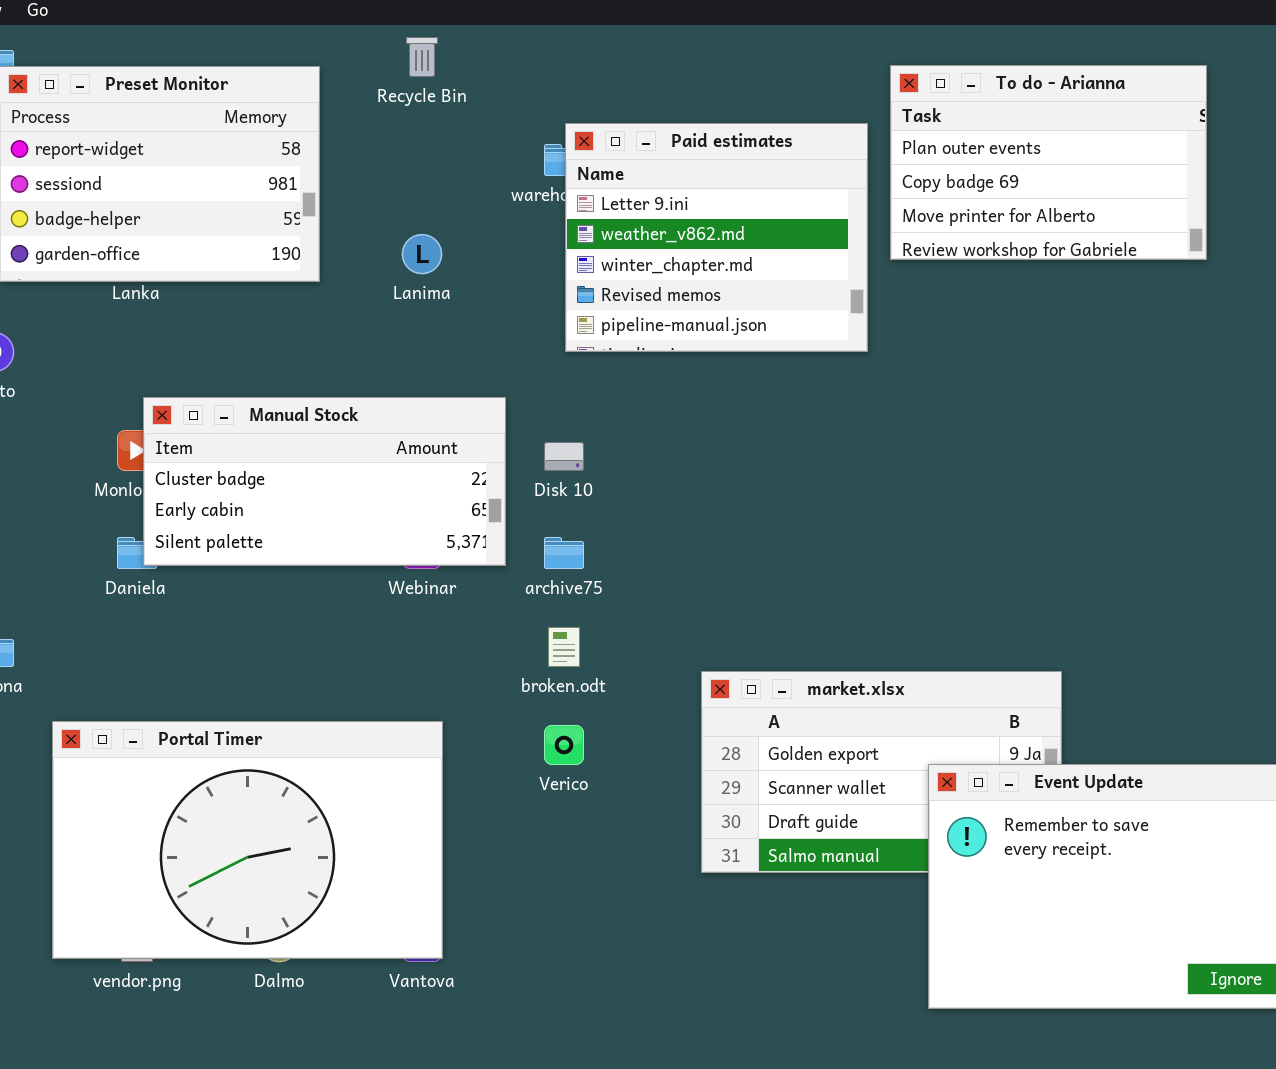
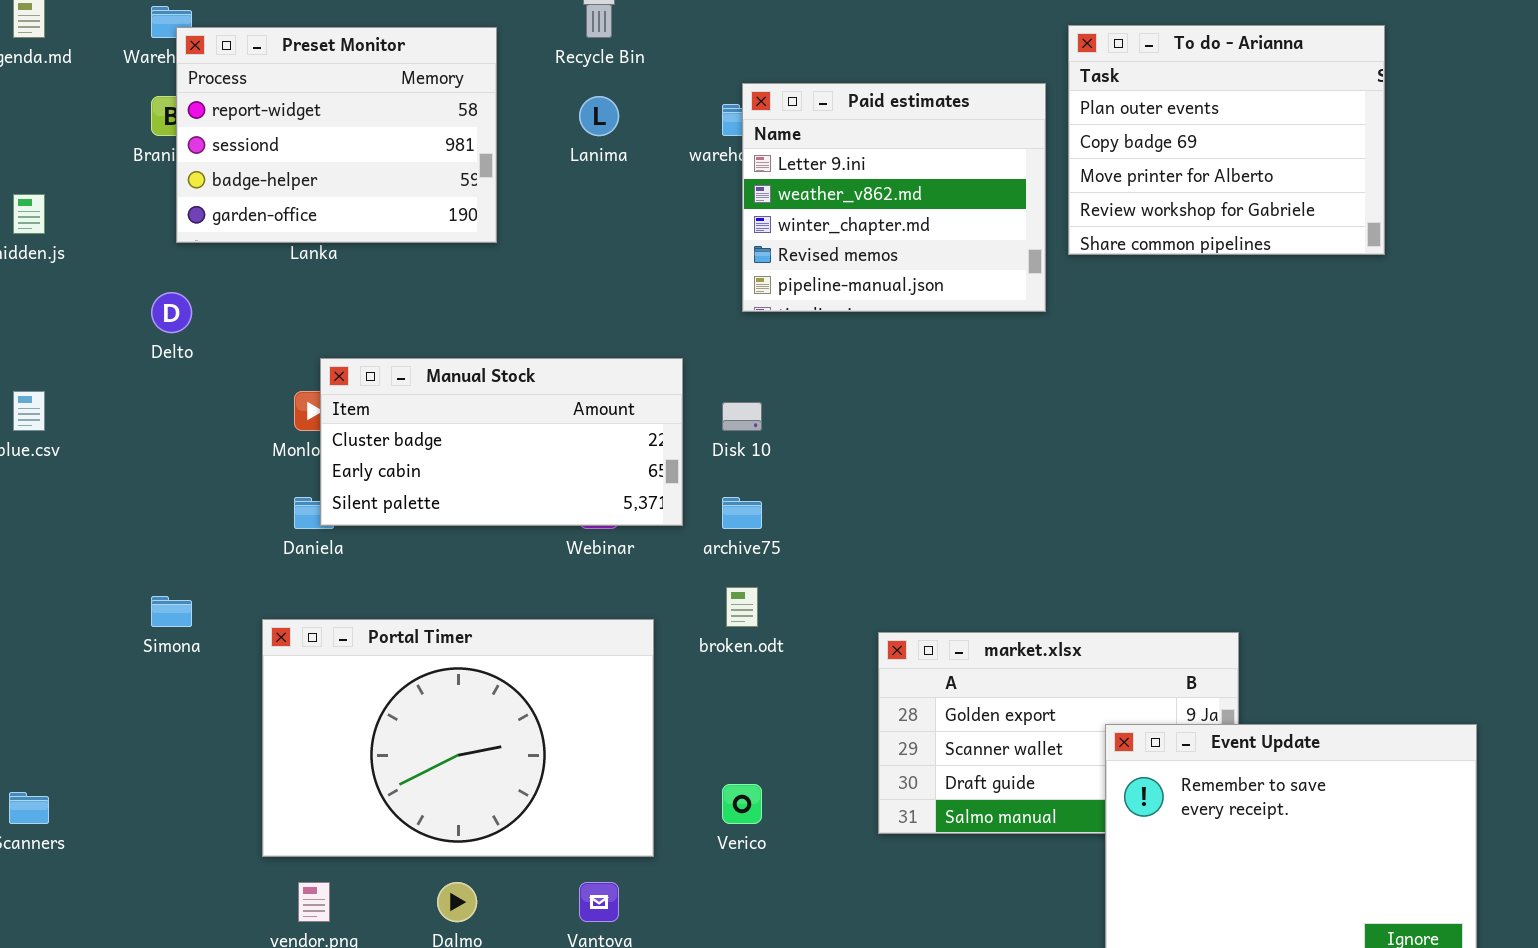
To do - Arianna: [890,65,1207,260] -> [1068,25,1385,255], resized
Lanima: [402,234,442,274] -> [579,96,619,136], moved
Portal Timer: [52,721,443,959] -> [262,619,654,857], moved
Verico: [544,725,584,765] -> [722,784,762,824], moved

